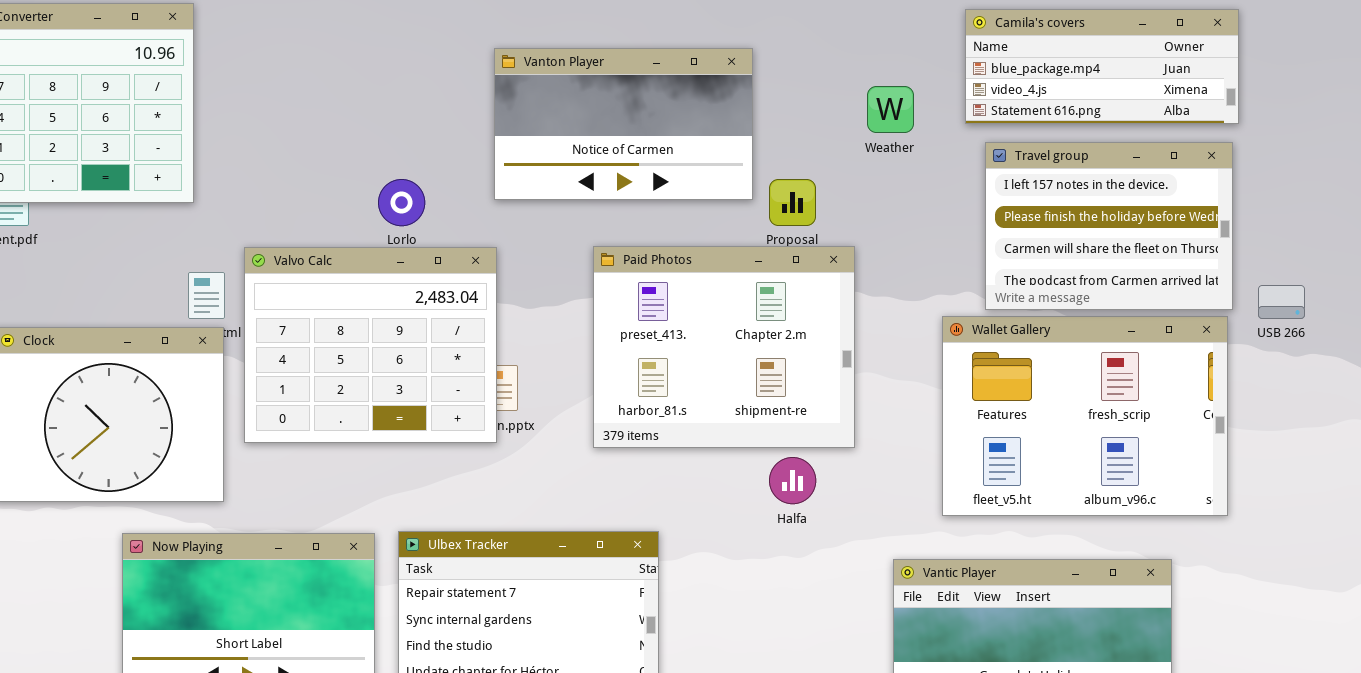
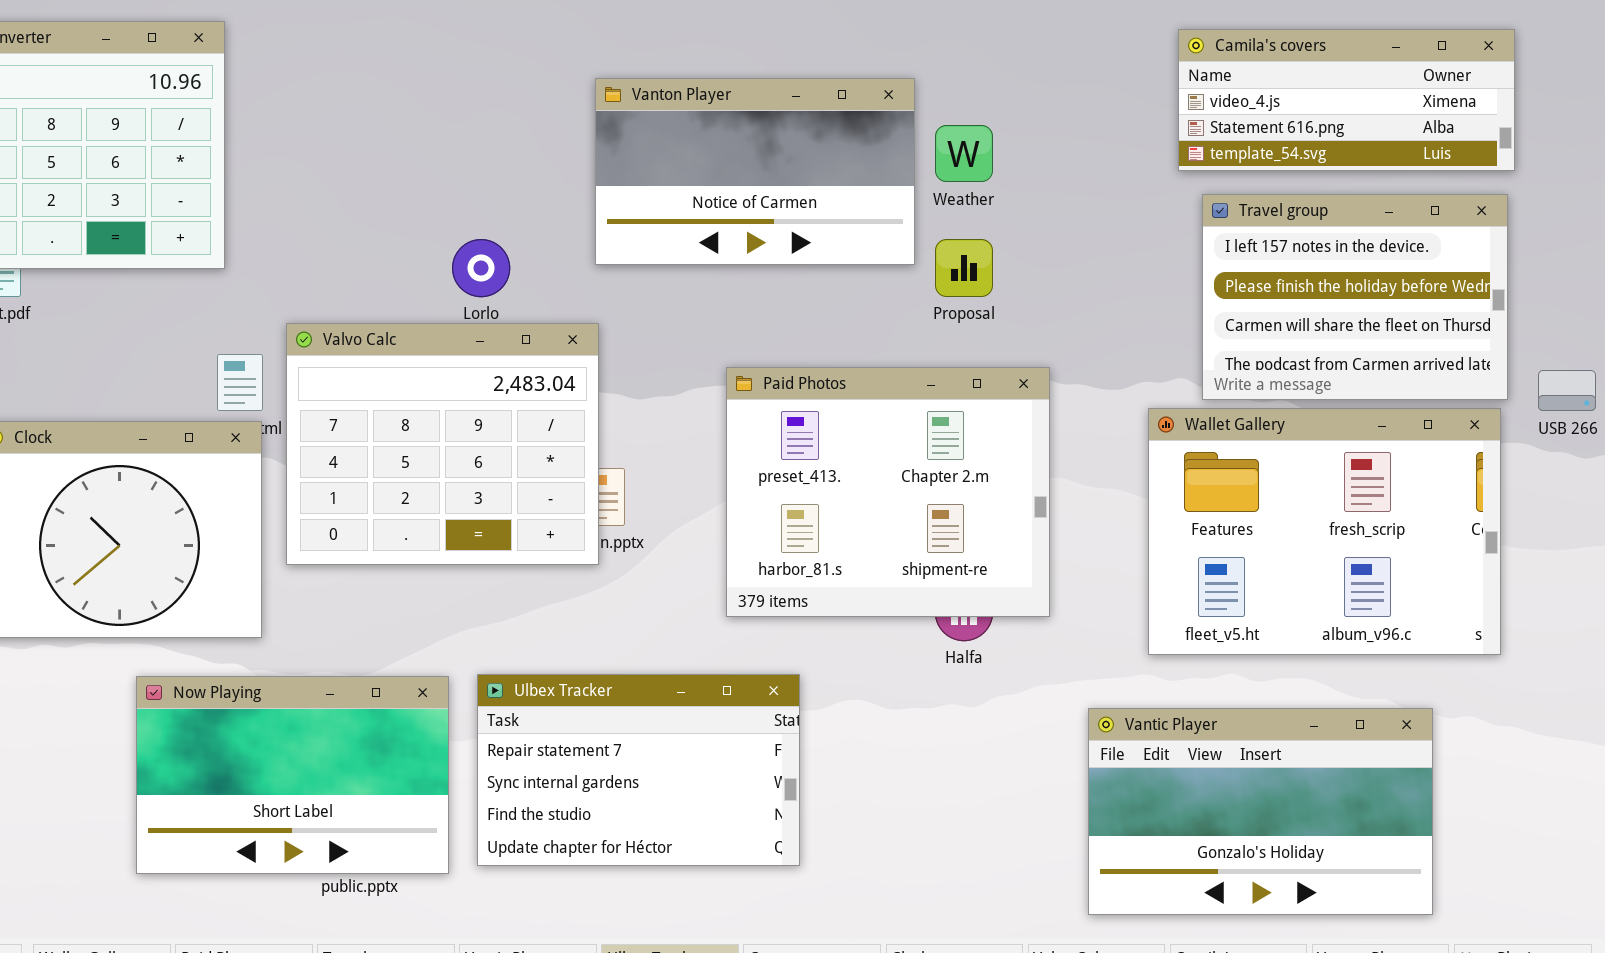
Camila's covers: [965,9,1239,124] -> [1178,29,1515,171], scrolled down 1 row
Weather: [867,86,914,133] -> [935,125,993,182], moved
Paid Photos: [593,246,855,448] -> [726,367,1050,617], moved

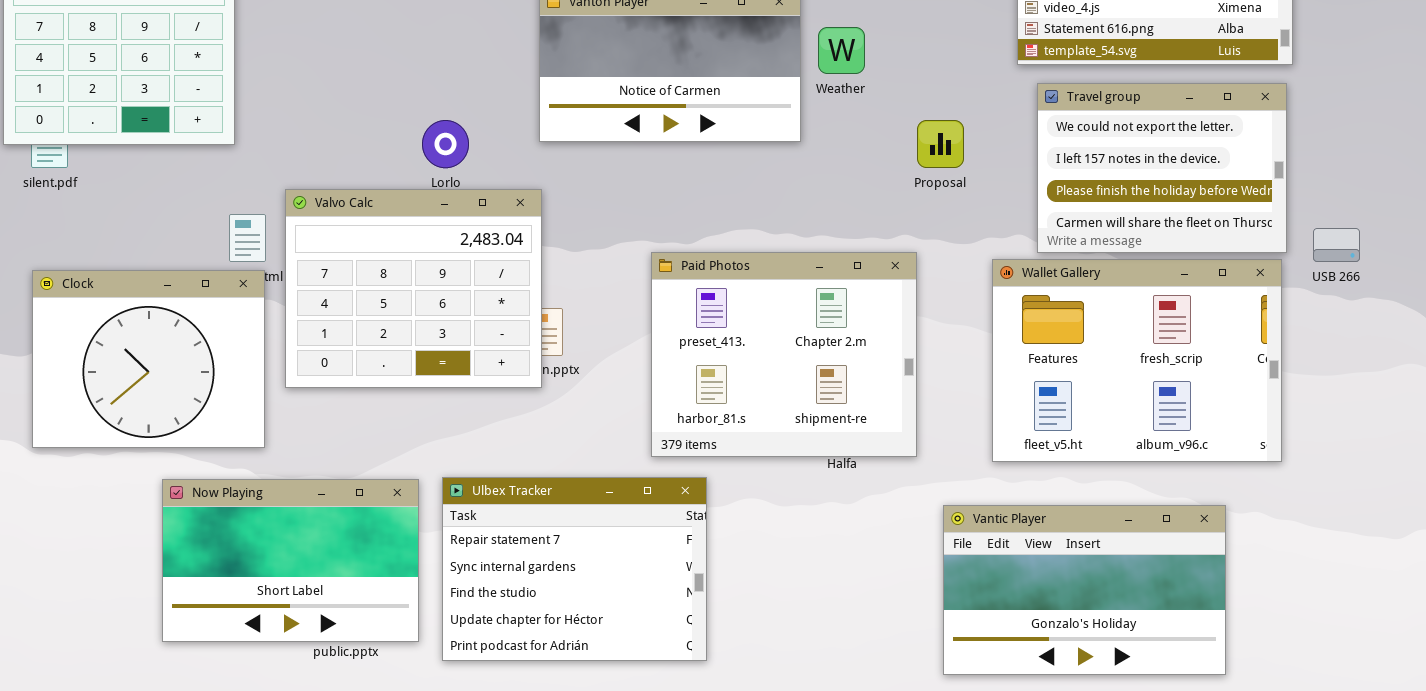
Travel group: [1202,194,1508,400] -> [1037,83,1287,253], scrolled up 1 row
Proposal: [935,239,993,297] -> [917,120,964,168], moved
Paid Photos: [726,367,1050,617] -> [651,252,917,457], moved
Ulbex Tracker: [477,674,800,866] -> [442,477,707,661], resized

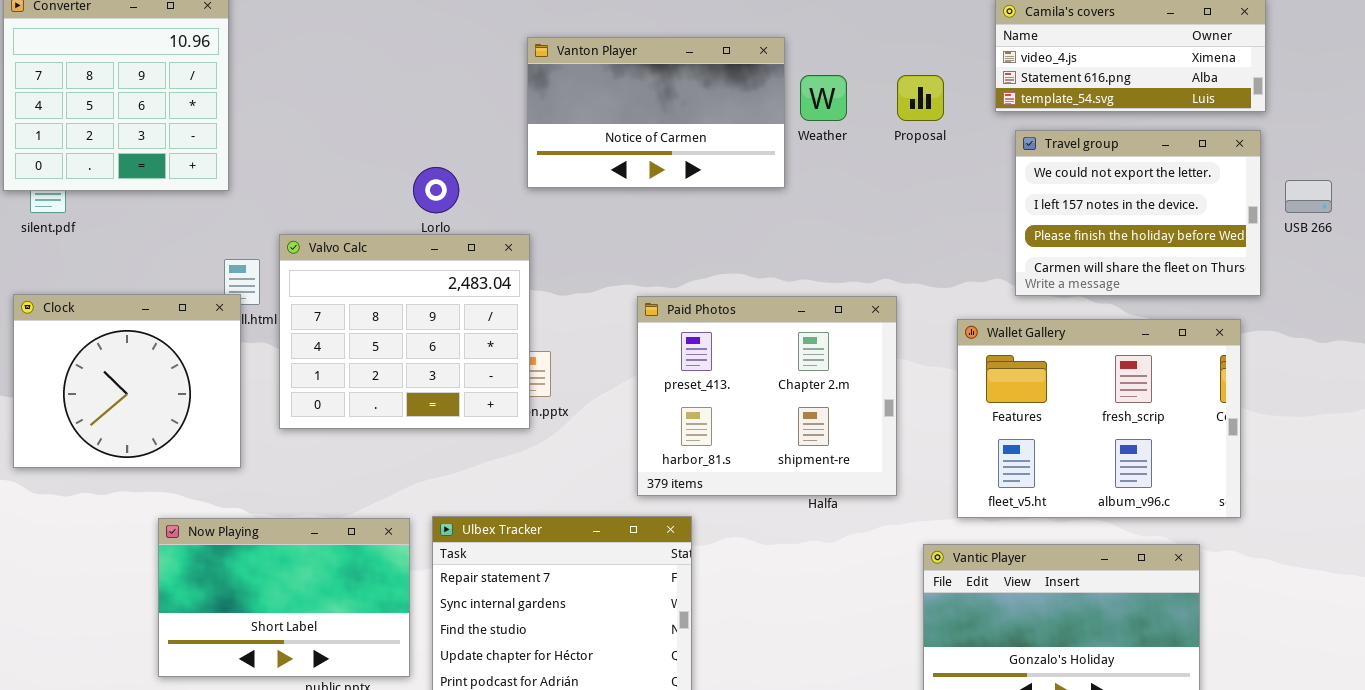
Proposal: [917,120,964,168] -> [897,75,944,121], moved
USB 266: [1313,228,1360,262] -> [1285,180,1332,213], moved
Wallet Gallery: [992,259,1282,462] -> [957,319,1241,518], moved
Clock: [32,270,265,448] -> [13,294,241,468], moved

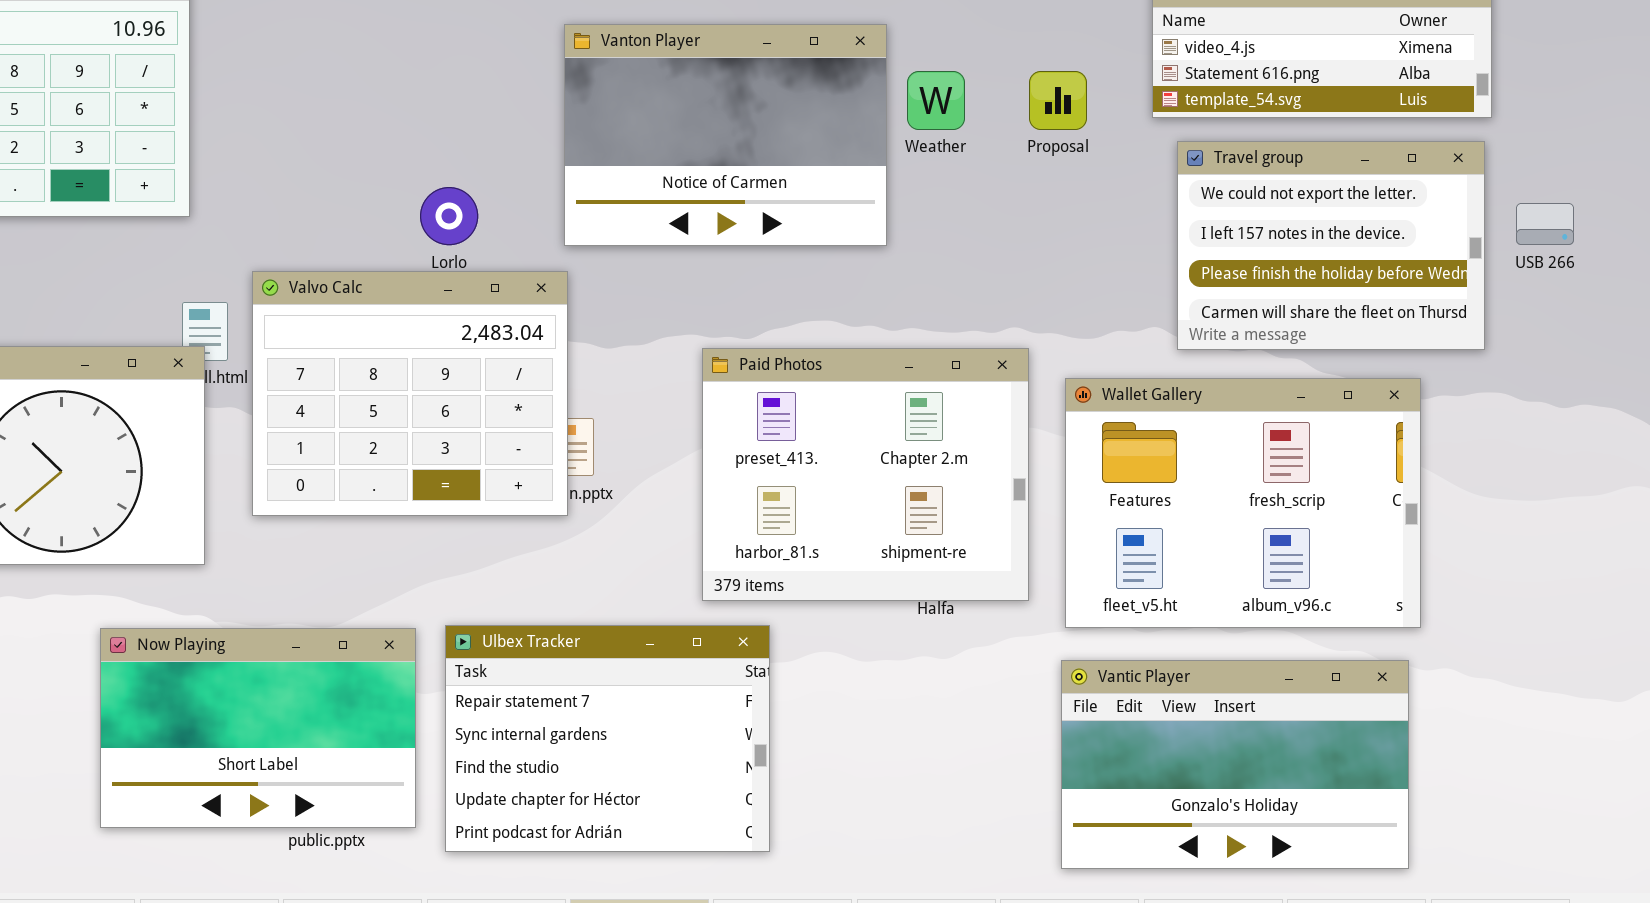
Vanton Player: [527,37,785,188] -> [564,24,887,246], resized
Wallet Gallery: [957,319,1241,518] -> [1065,378,1421,628], moved

